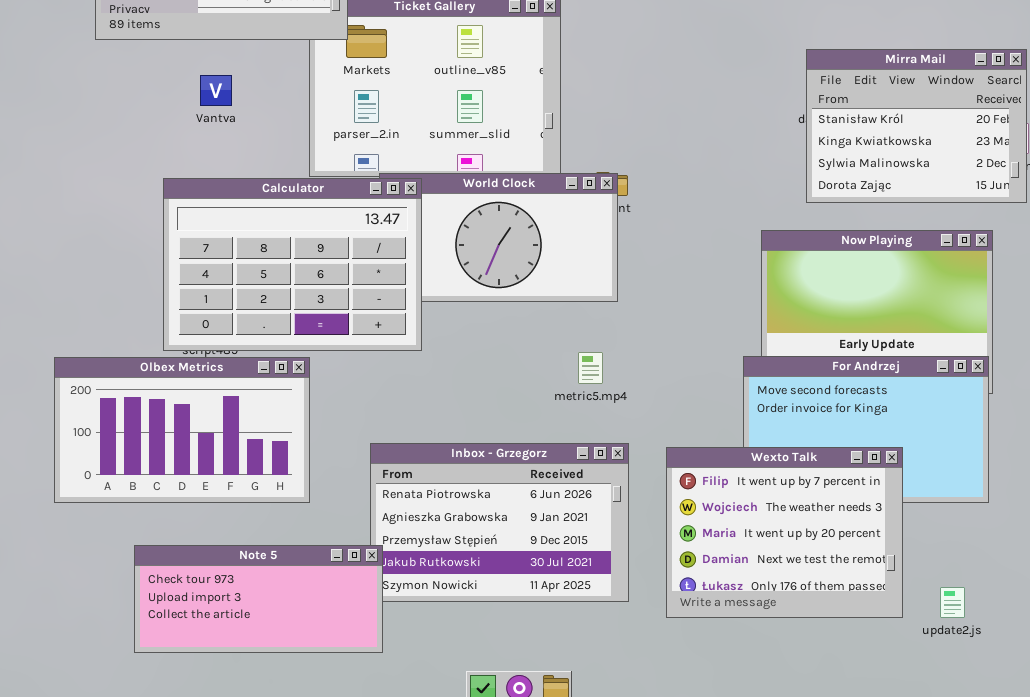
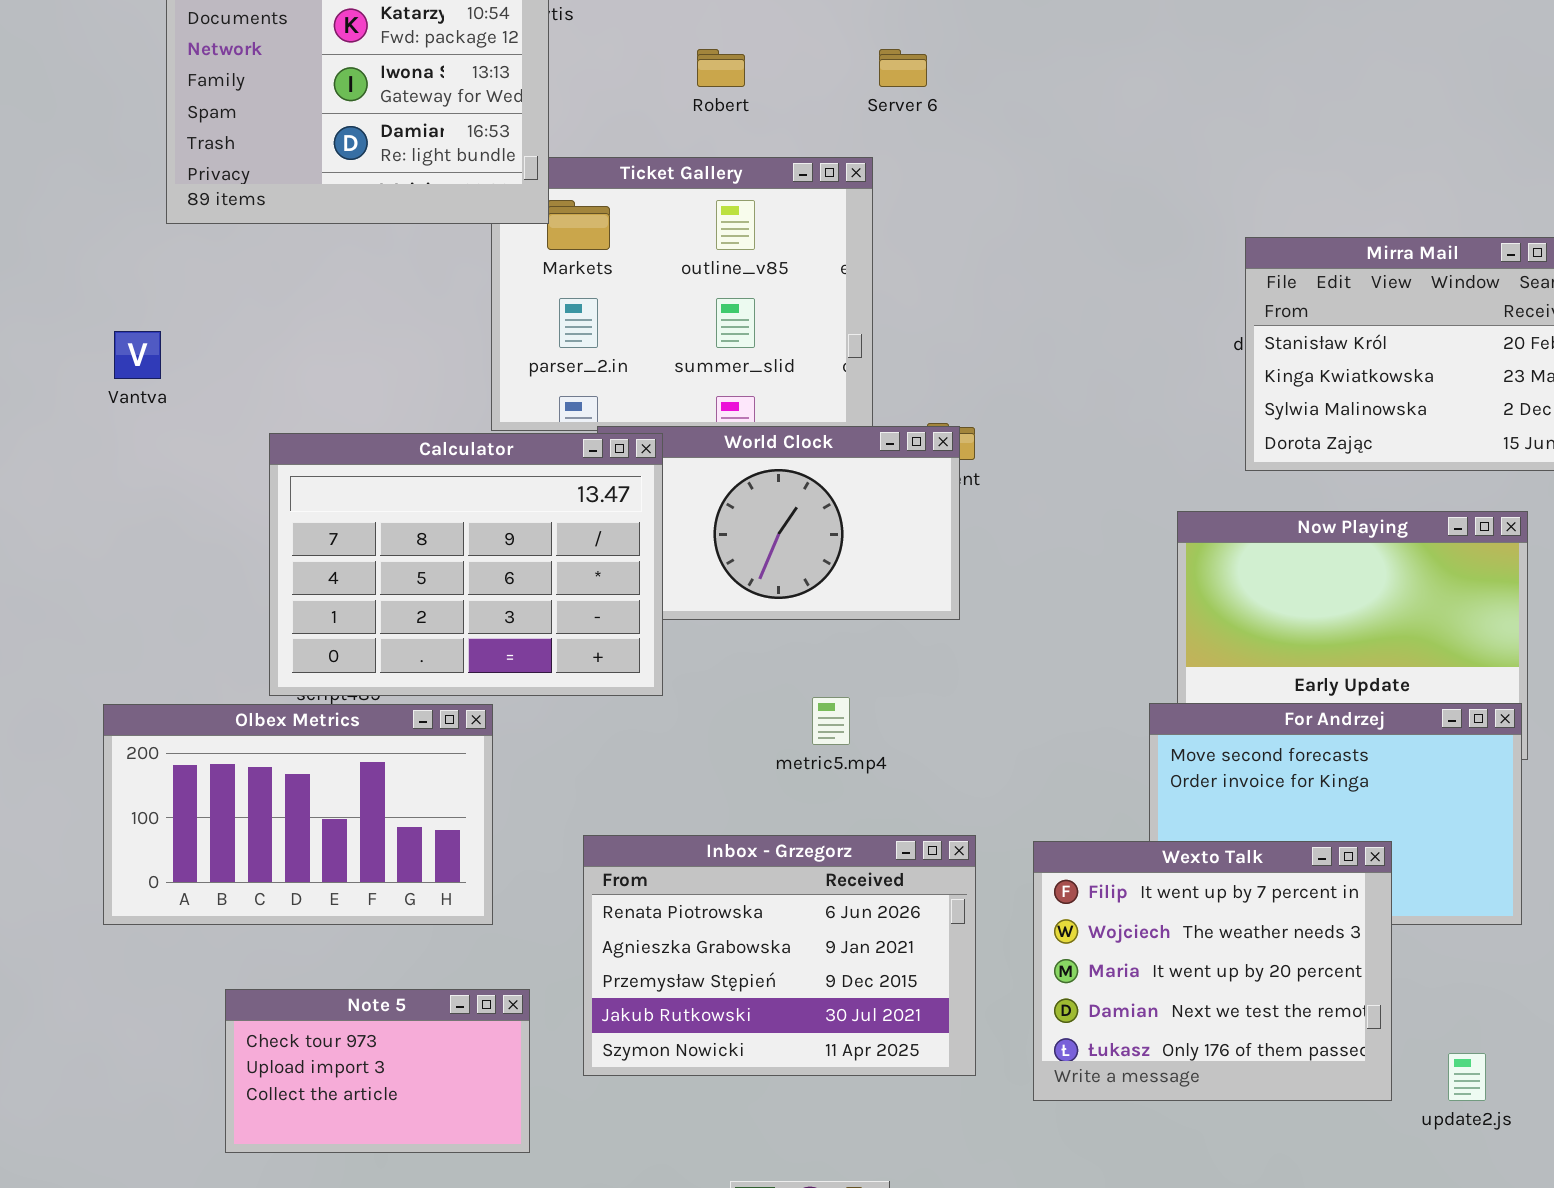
Vantva: [200,75,232,106] -> [114,331,161,379], moved
metric5.mp4: [578,352,603,384] -> [812,697,850,745], moved
Note 5: [134,545,383,653] -> [225,989,530,1153], resized

